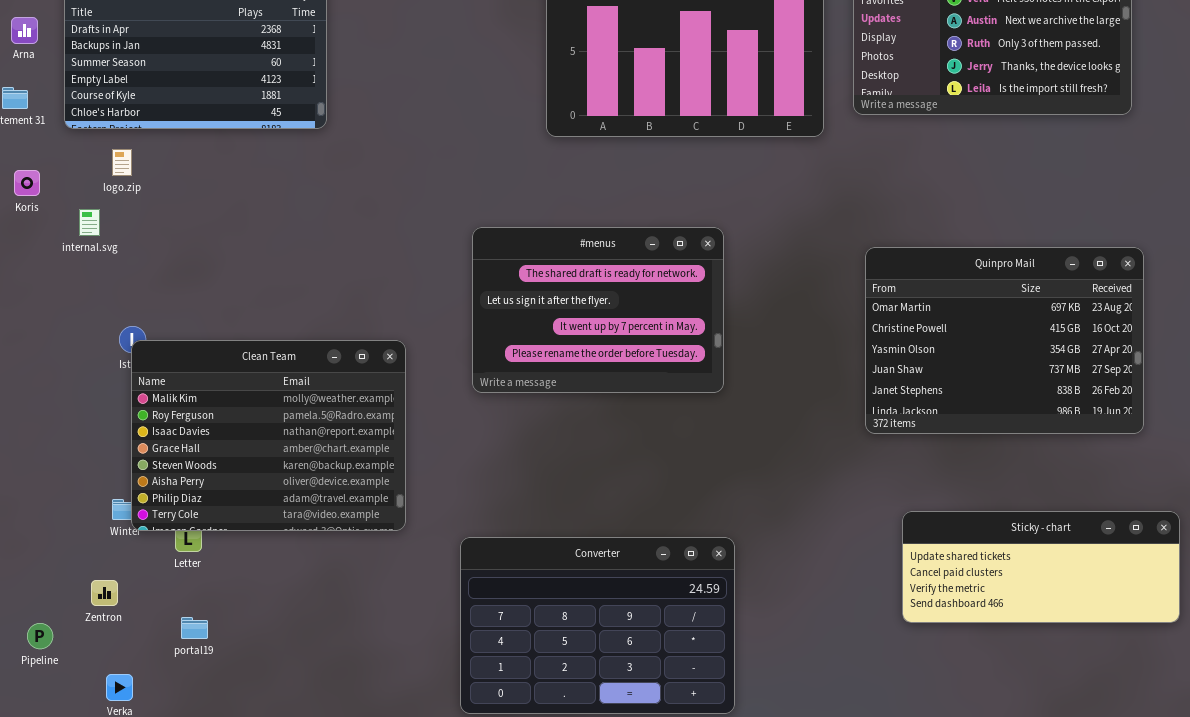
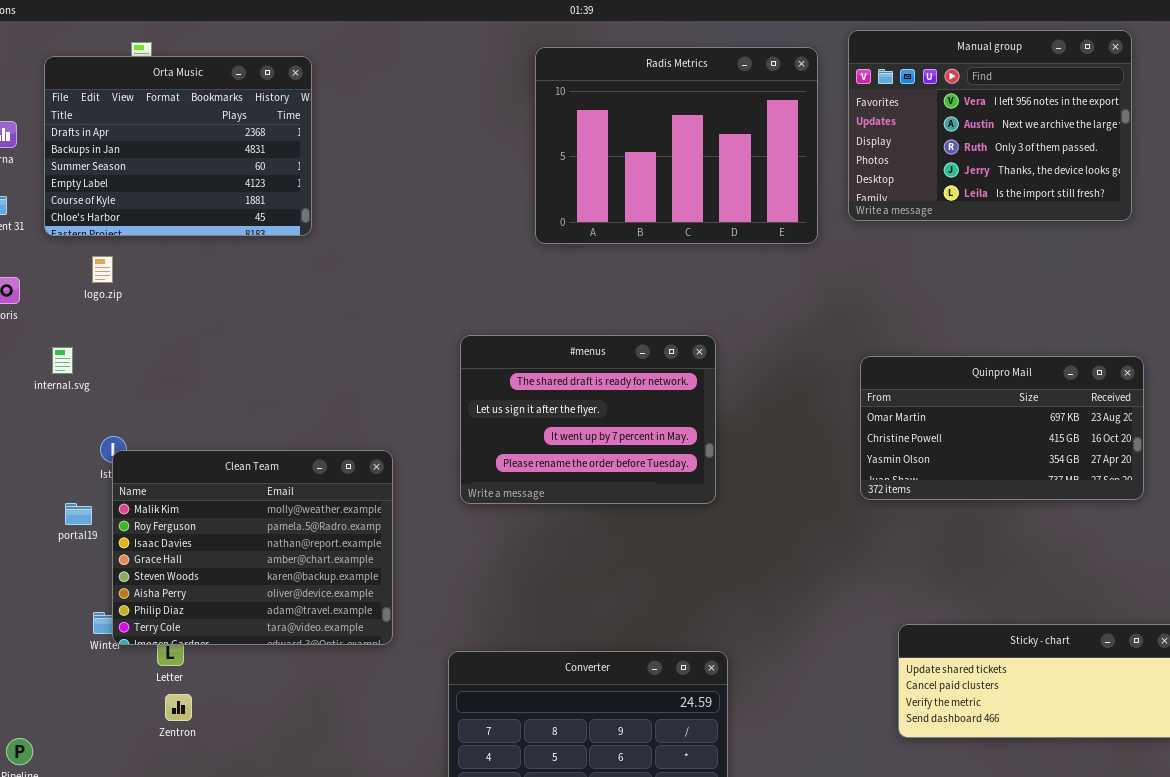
internal.svg: [79,209,100,236] -> [52,347,73,374], moved
Quinpro Mail: [865,247,1144,434] -> [860,356,1144,500], resized
Zentron: [91,580,118,606] -> [165,694,192,721], moved
portal19: [181,617,208,639] -> [65,503,92,525], moved

